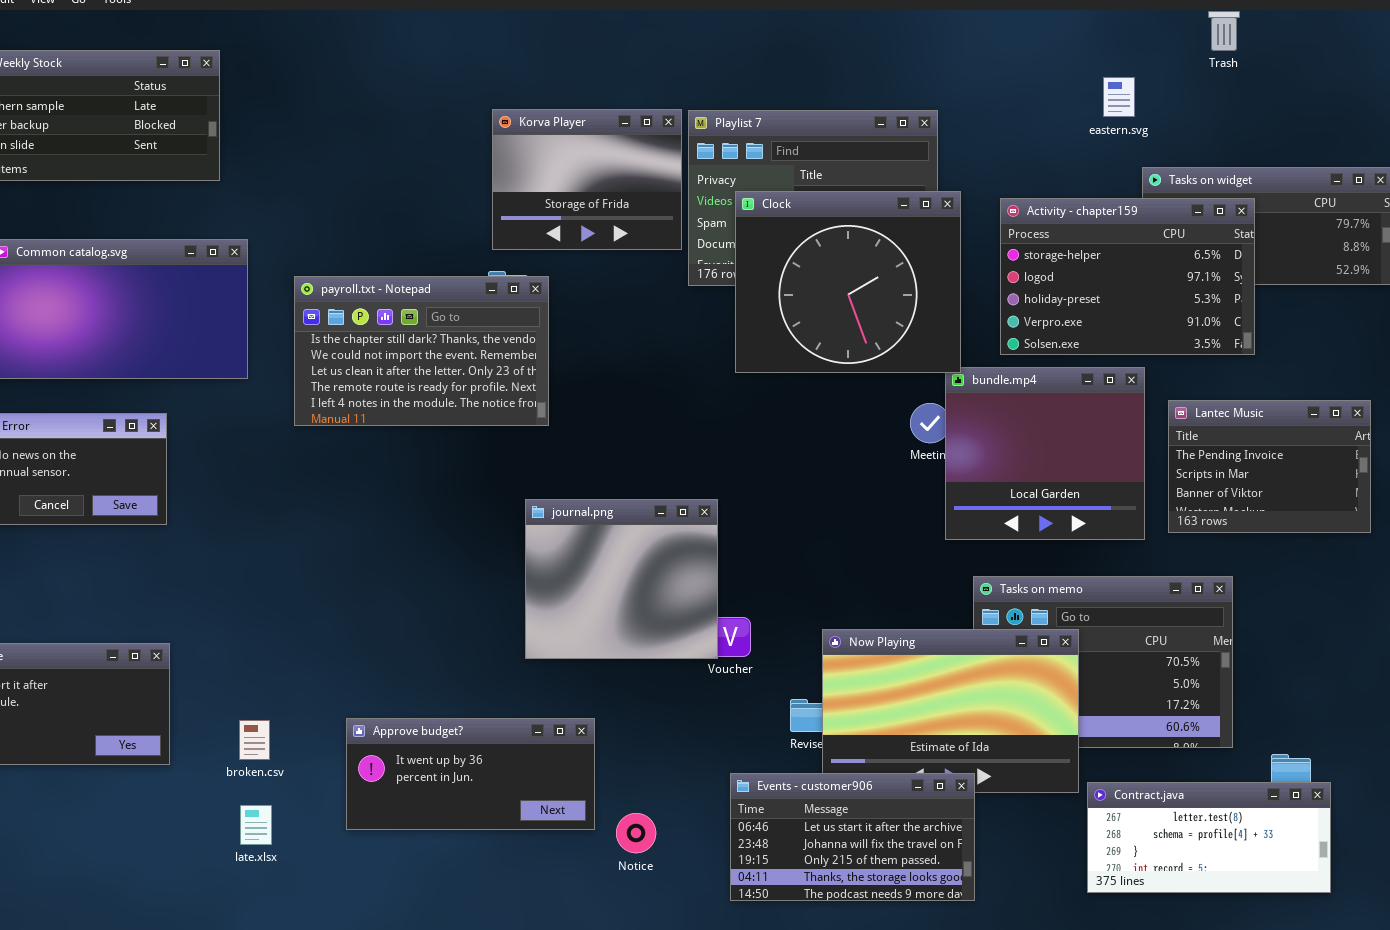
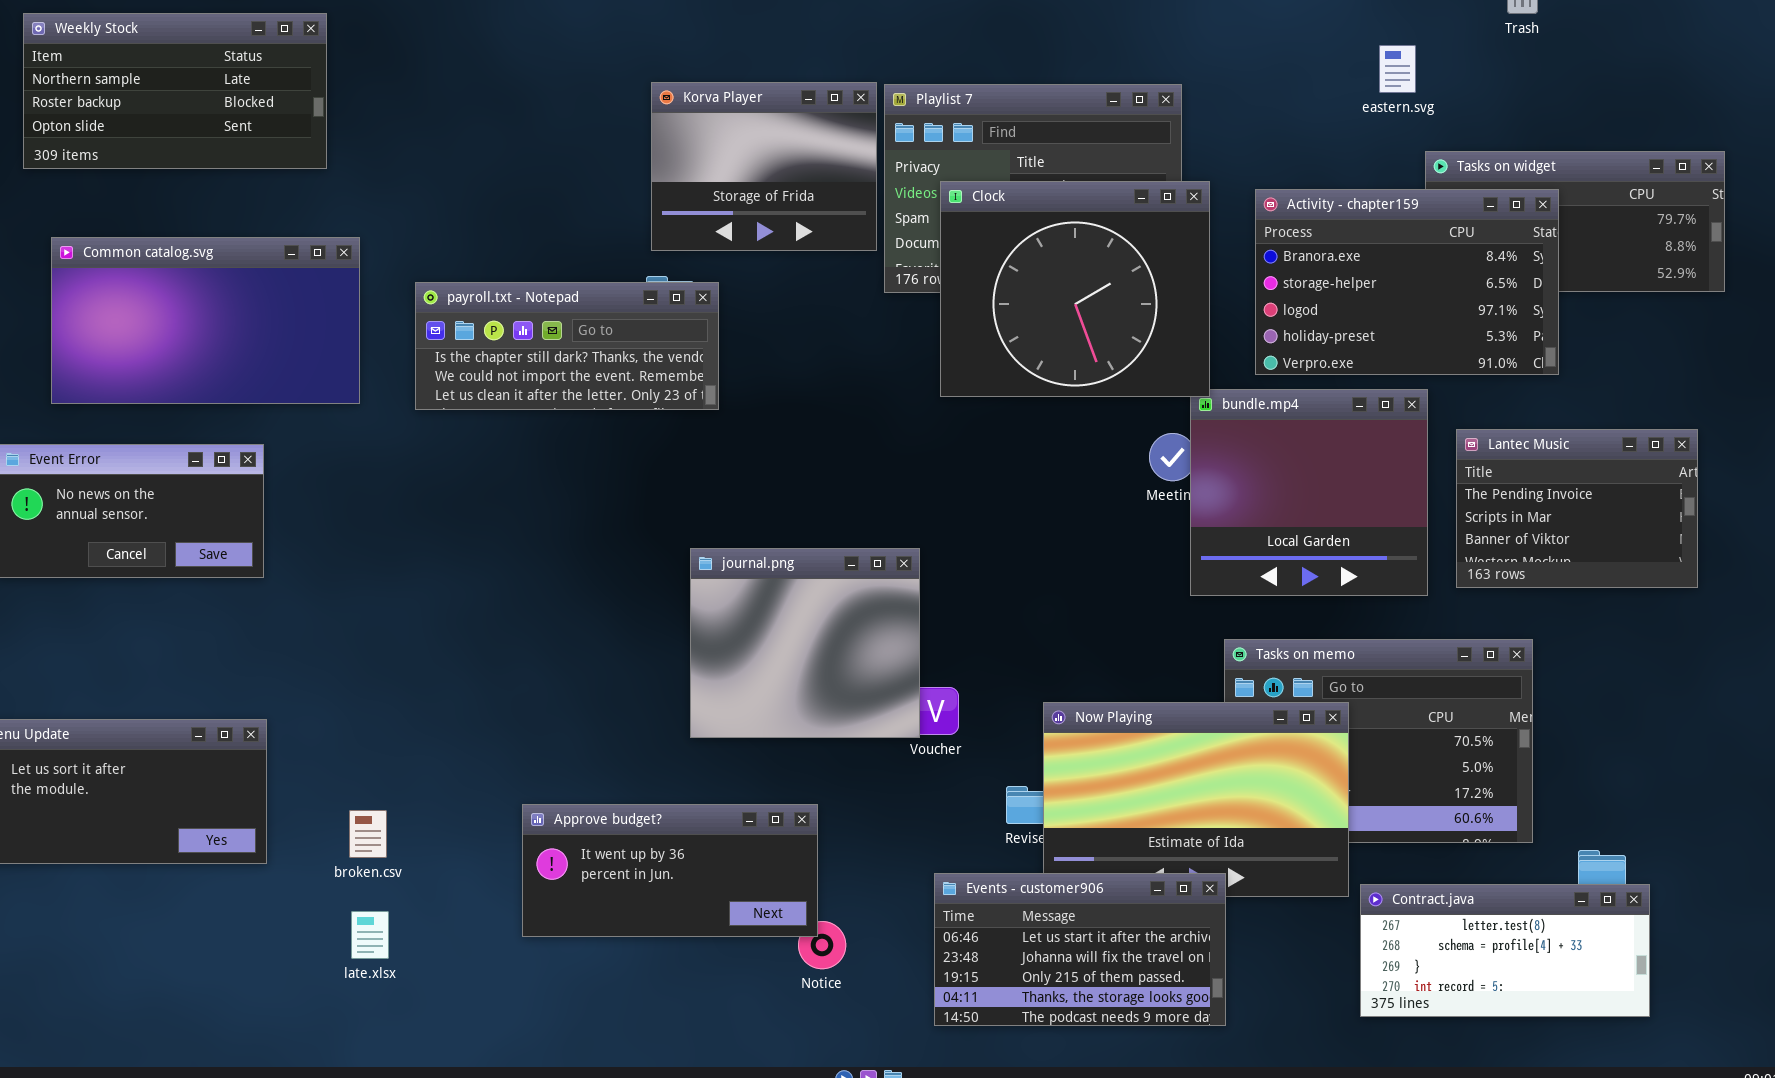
Activity - chapter159: [1000,198,1255,355] -> [1255,189,1559,375], scrolled up 1 row
payroll.txt - Notepad: [294,276,549,426] -> [415,282,719,410], resized
Approve budget?: [346,718,595,830] -> [522,804,818,937], moved

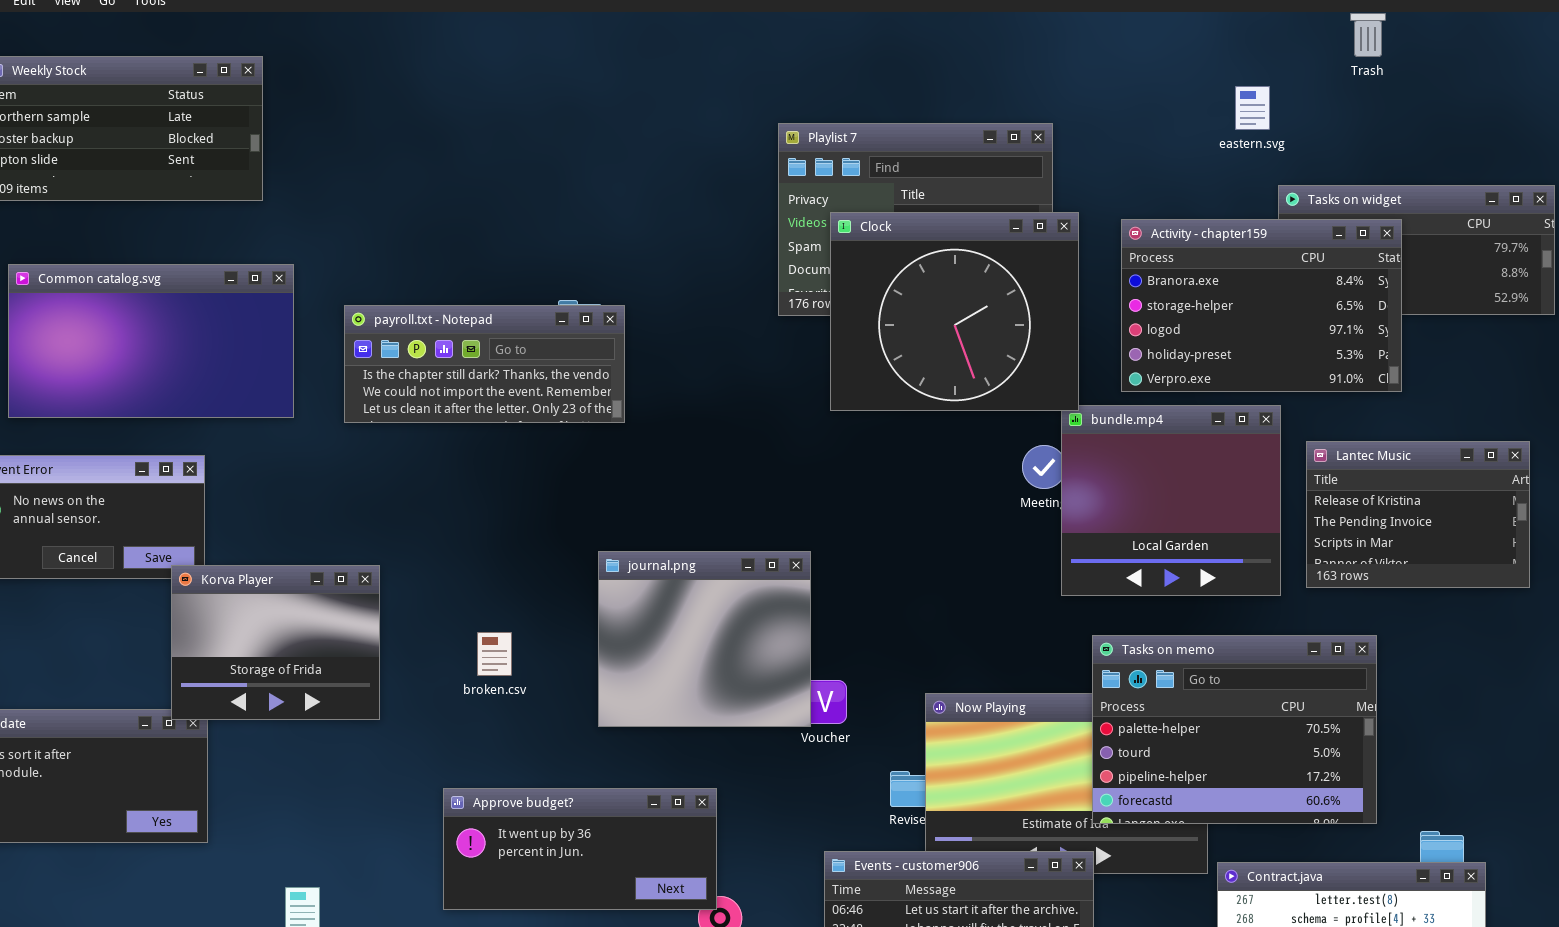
Korva Player: [651,82,877,251] -> [171,565,380,720], moved
Lantec Music: [1456,429,1698,588] -> [1306,441,1530,588], scrolled up 1 row
Tasks on memo: [1224,639,1533,843] -> [1092,635,1377,824], raised
broken.csv: [349,810,387,858] -> [477,632,512,676], moved

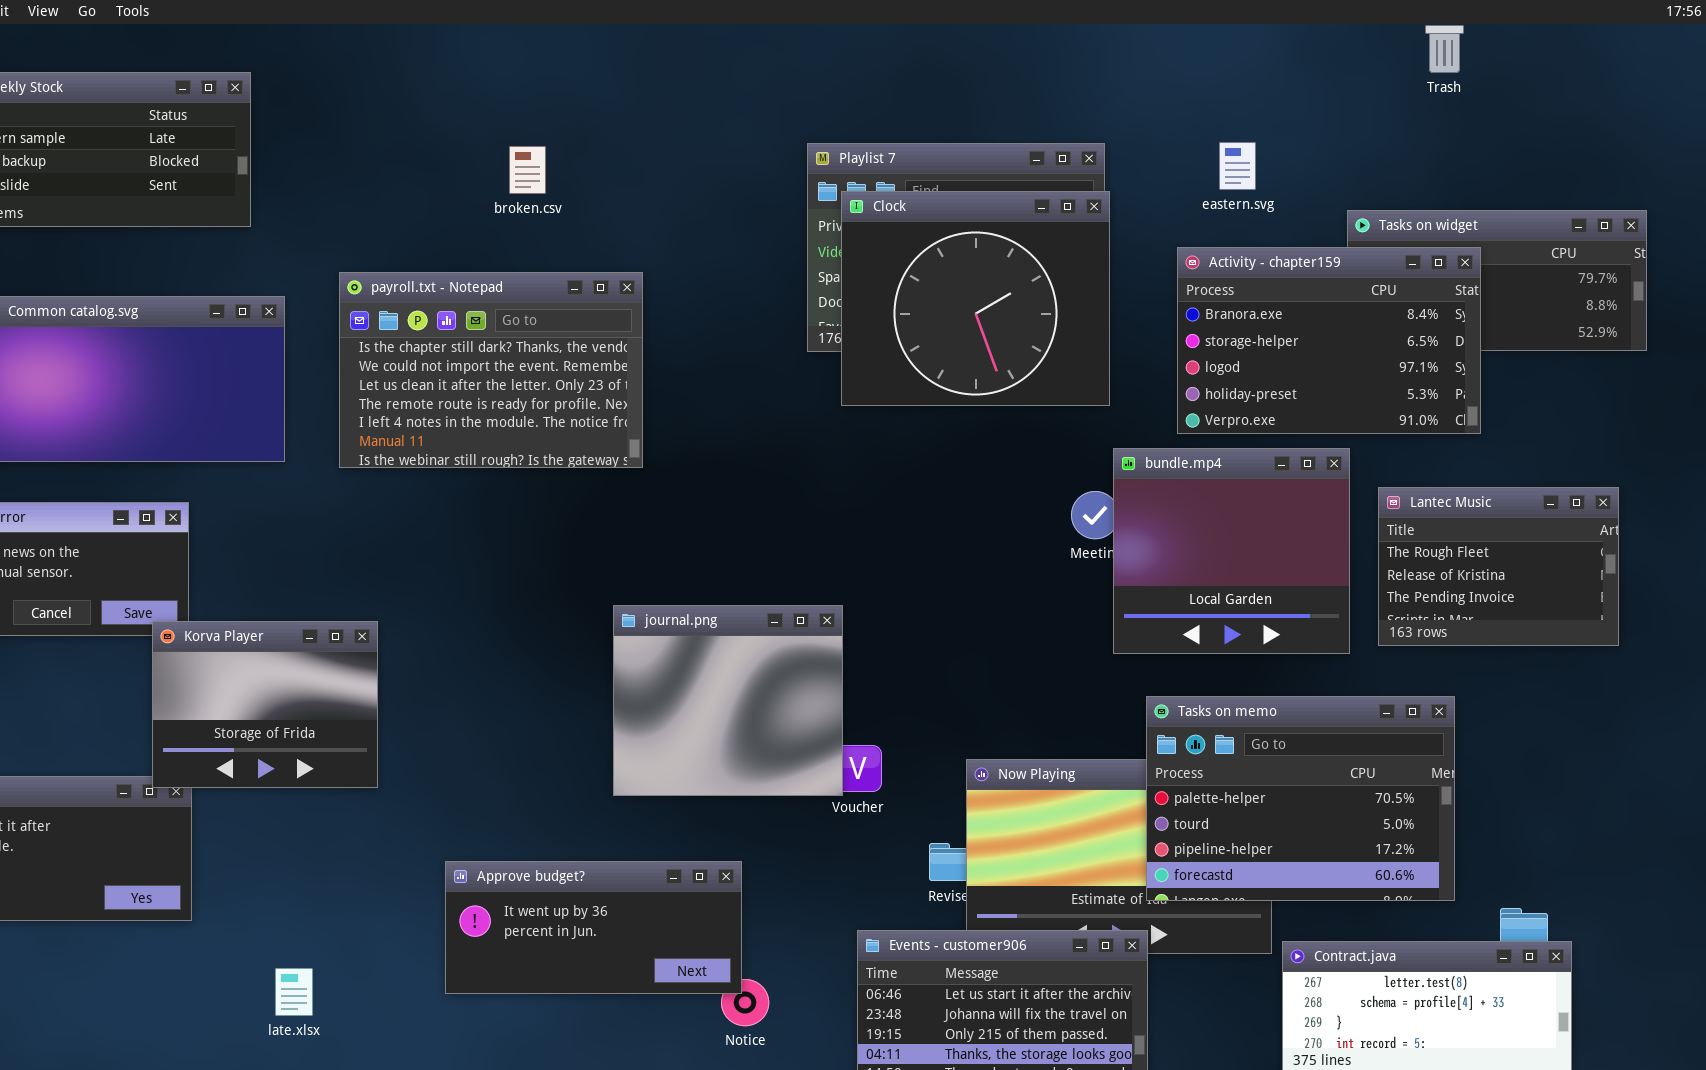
eastern.svg: [1235,86,1270,130] -> [1219,142,1256,190], moved
Clock: [830,212,1079,411] -> [841,191,1110,406], moved
payroll.txt - Notepad: [344,305,625,423] -> [339,272,643,468], resized
Lantec Music: [1306,441,1530,588] -> [1378,487,1619,646], scrolled up 1 row
broken.csv: [477,632,512,676] -> [509,146,546,194], moved

